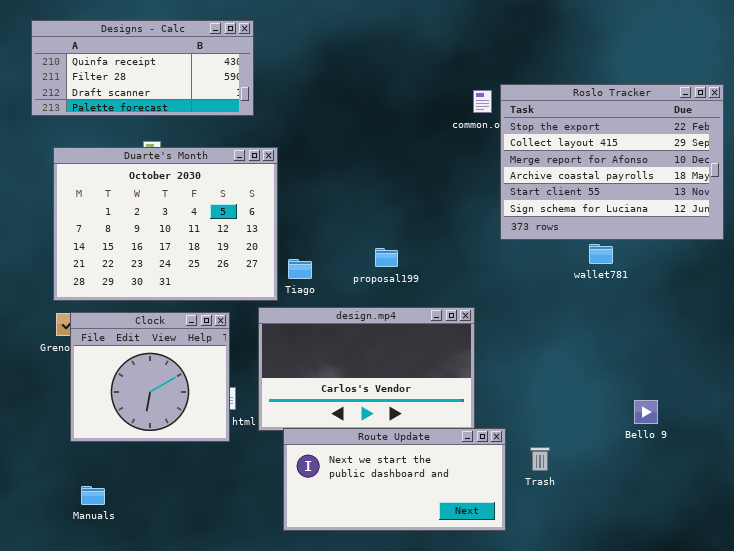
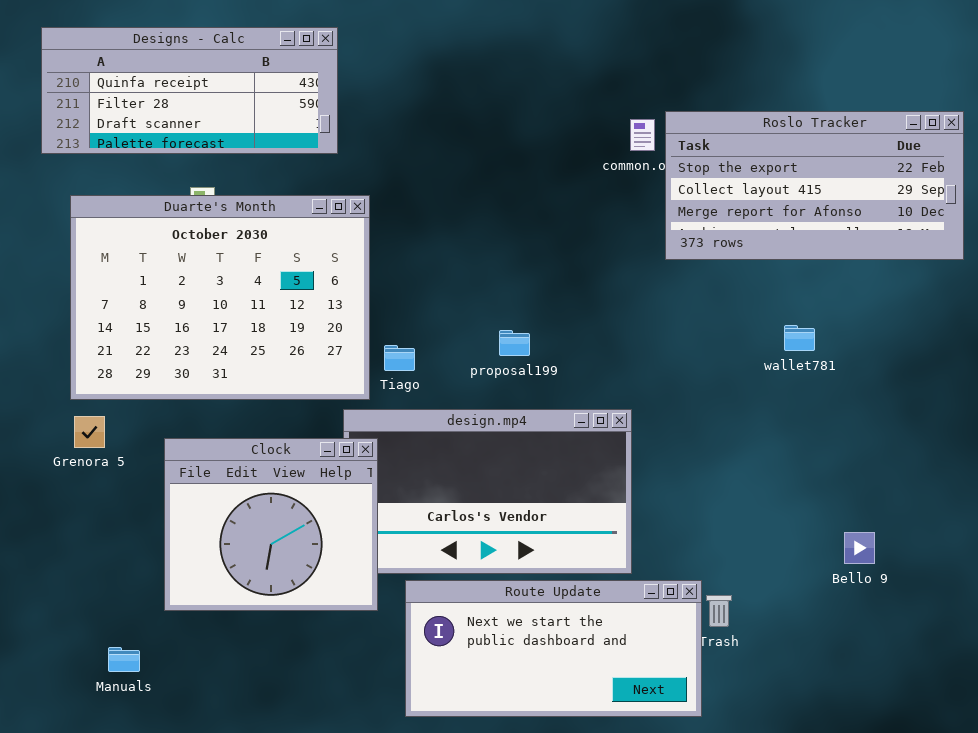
Roslo Tracker: [500,84,724,240] -> [665,111,964,260], resized
Clock: [70,312,230,442] -> [164,438,378,611], moved
Route Update: [283,428,506,531] -> [405,580,702,717], moved

